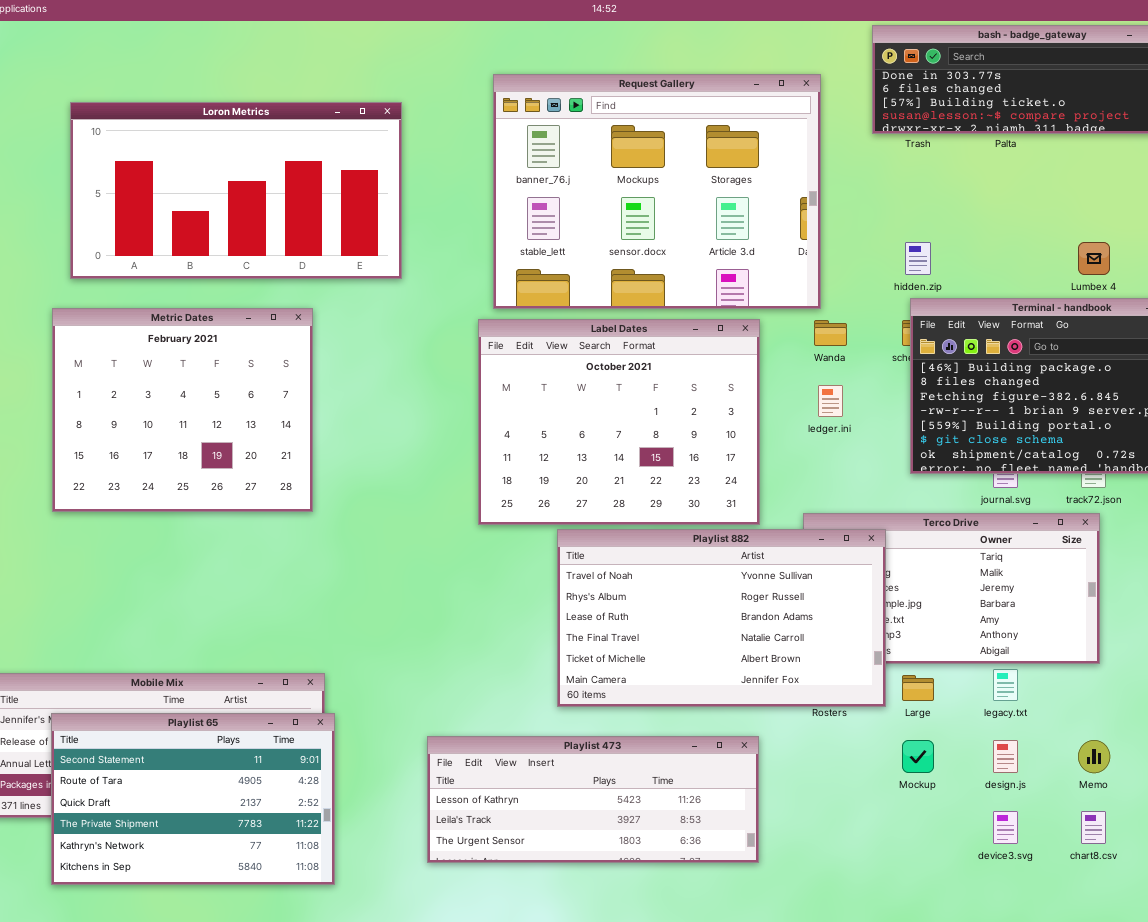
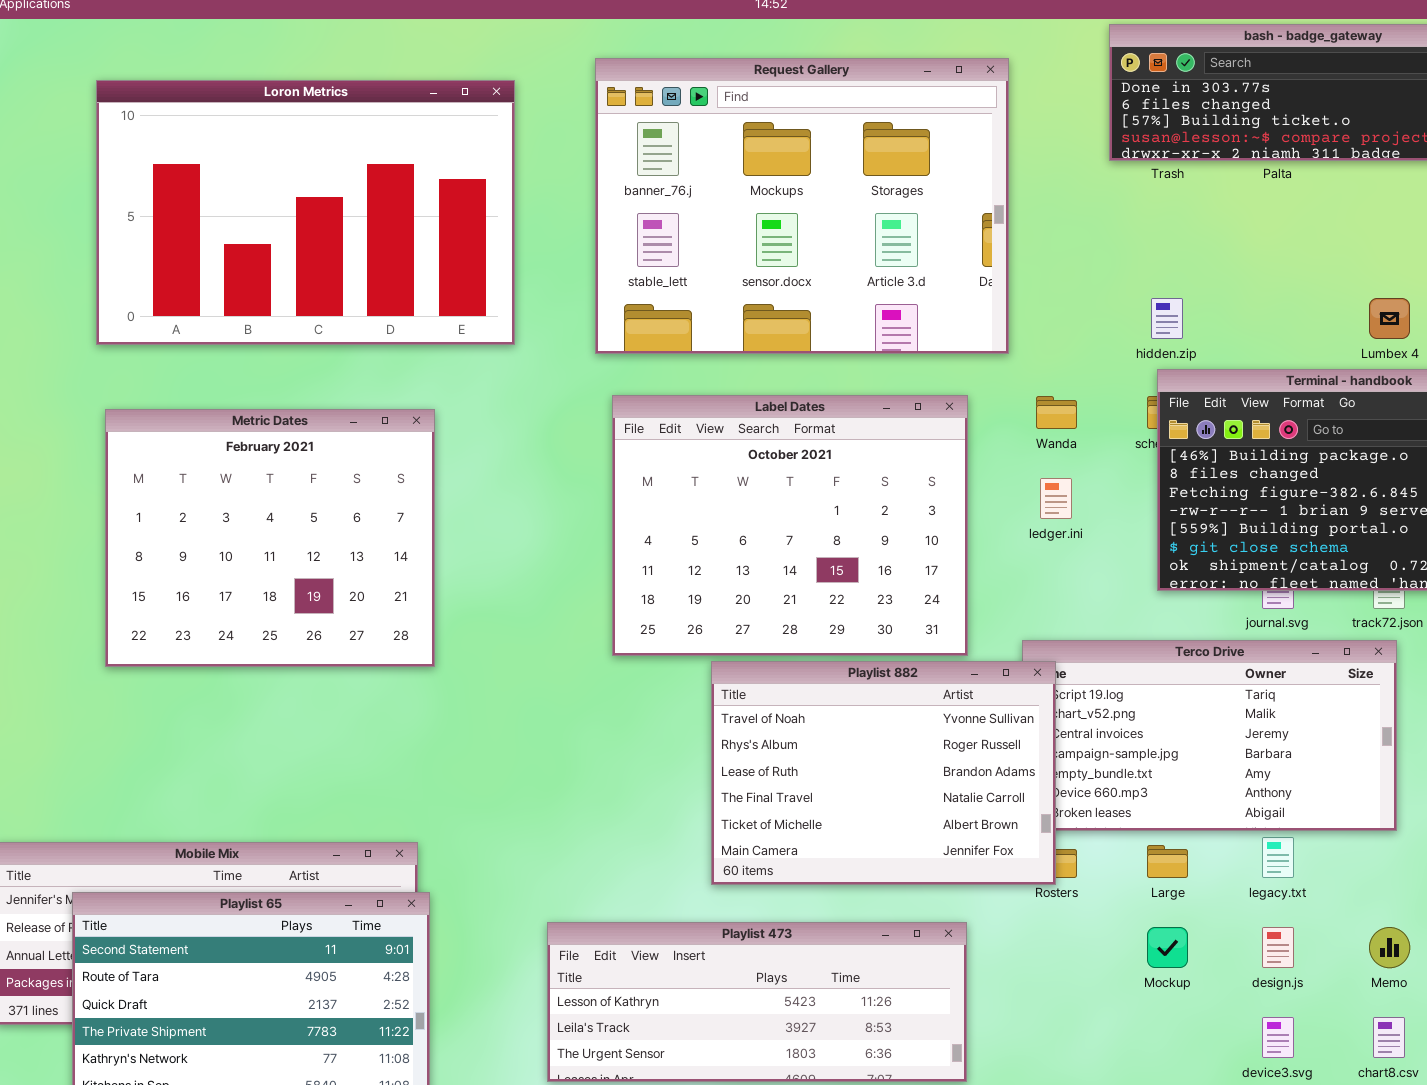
Request Gallery: [493,74,821,309] -> [595,58,1009,354], moved
Loron Metrics: [70,102,402,279] -> [96,80,515,345], resized
Metric Dates: [52,308,313,512] -> [105,409,435,667], moved
Playlist 882: [557,529,886,707] -> [711,661,1056,885], resized

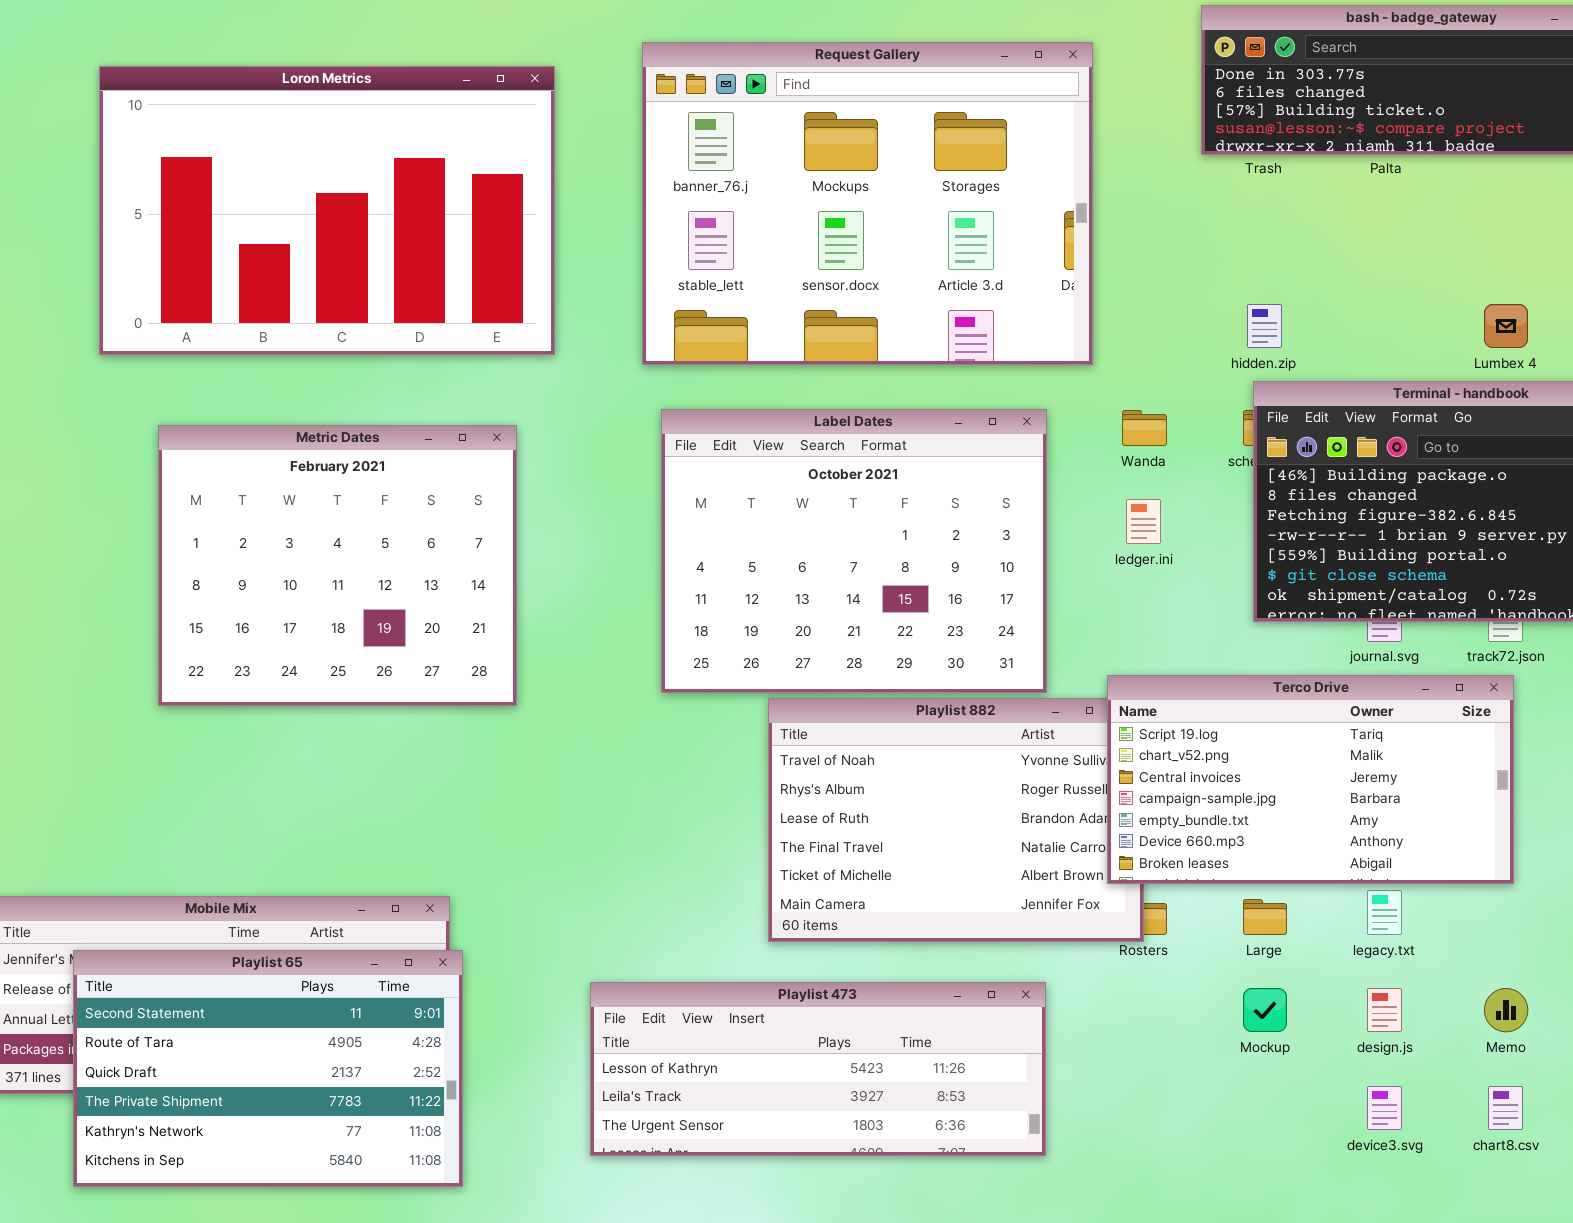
Metric Dates: [105,409,435,667] -> [158,425,517,706], moved
Terco Drive: [1022,640,1397,831] -> [1107,675,1514,884], raised

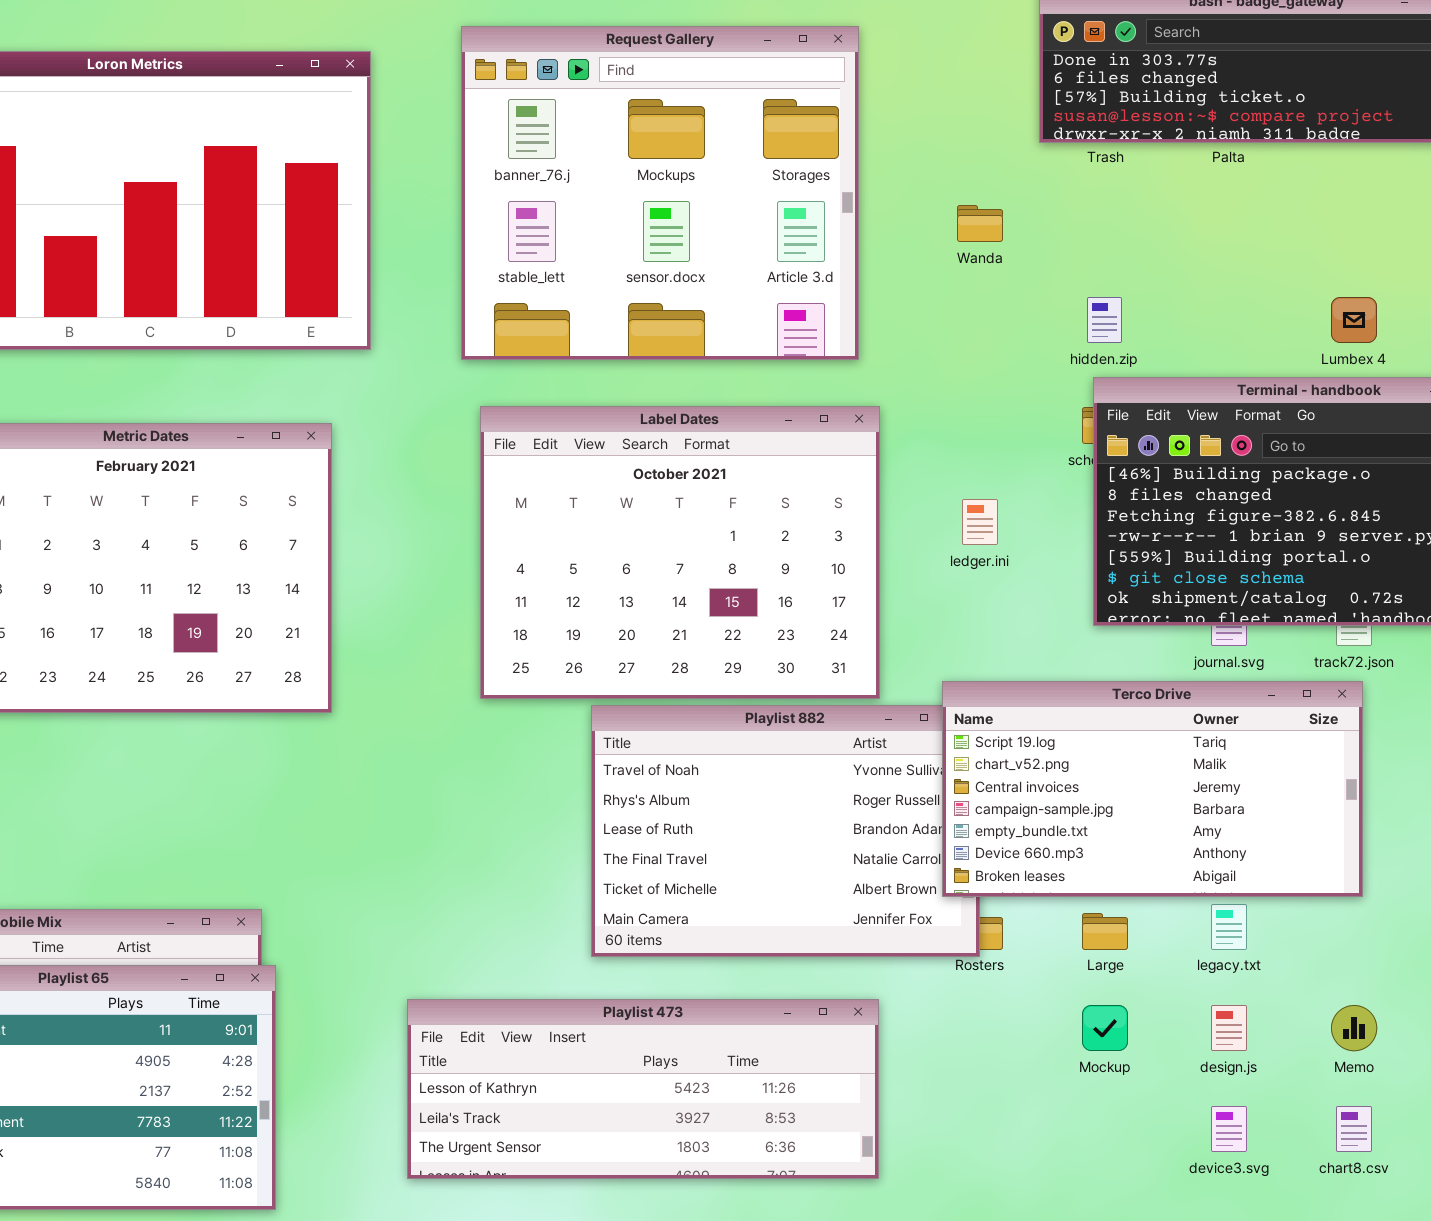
Request Gallery: [642,42,1093,365] -> [461,26,859,360], resized
Wanda: [1122,410,1167,446] -> [957,205,1003,242], moved

